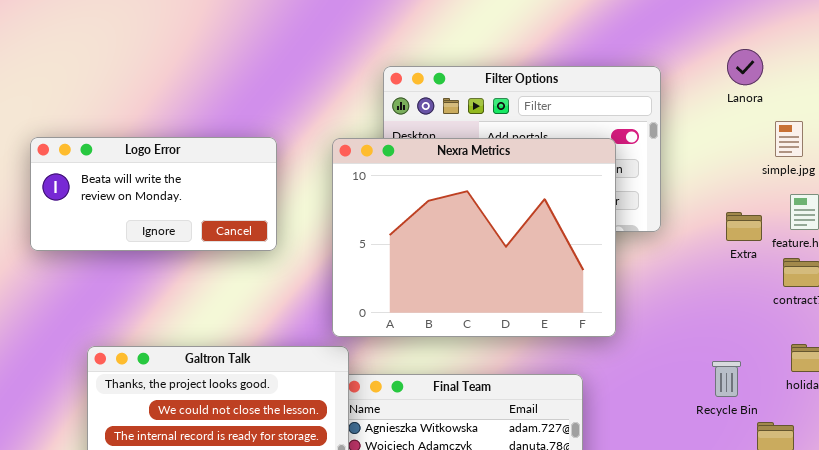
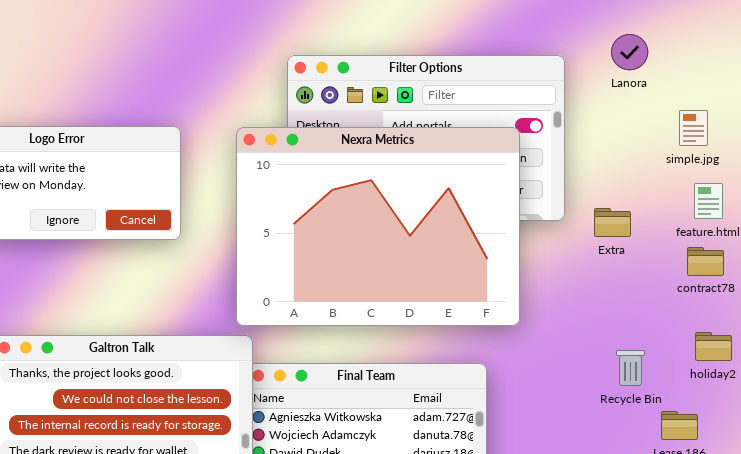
Lanora: [727,49,763,85] -> [611,34,648,70], moved
Extra: [726,212,762,241] -> [594,208,631,237], moved

